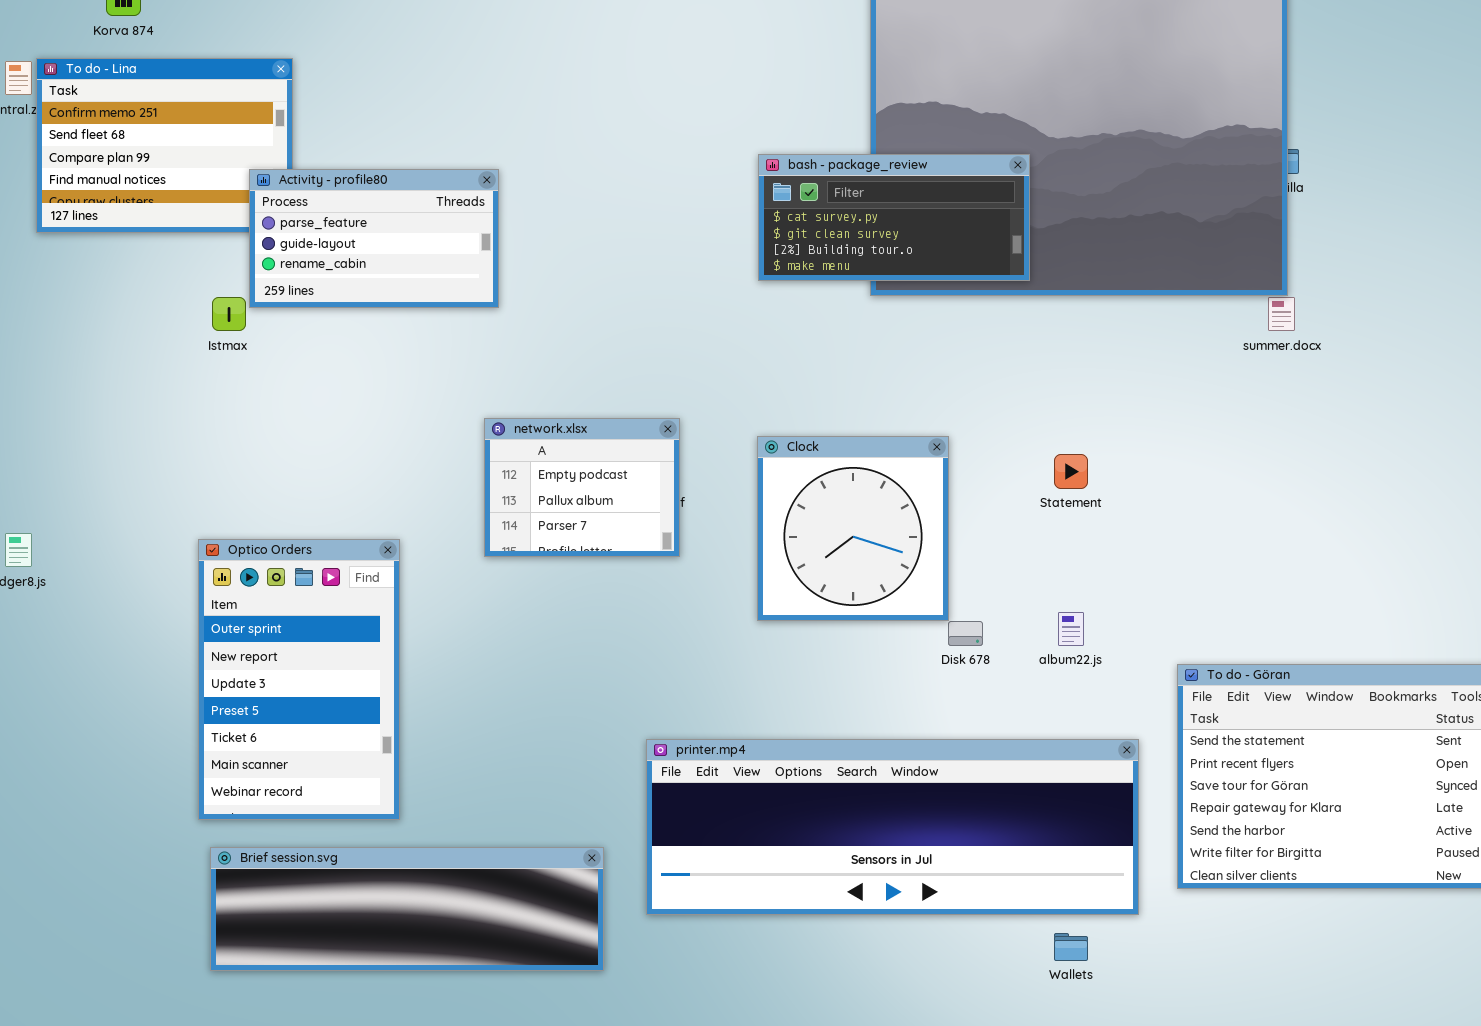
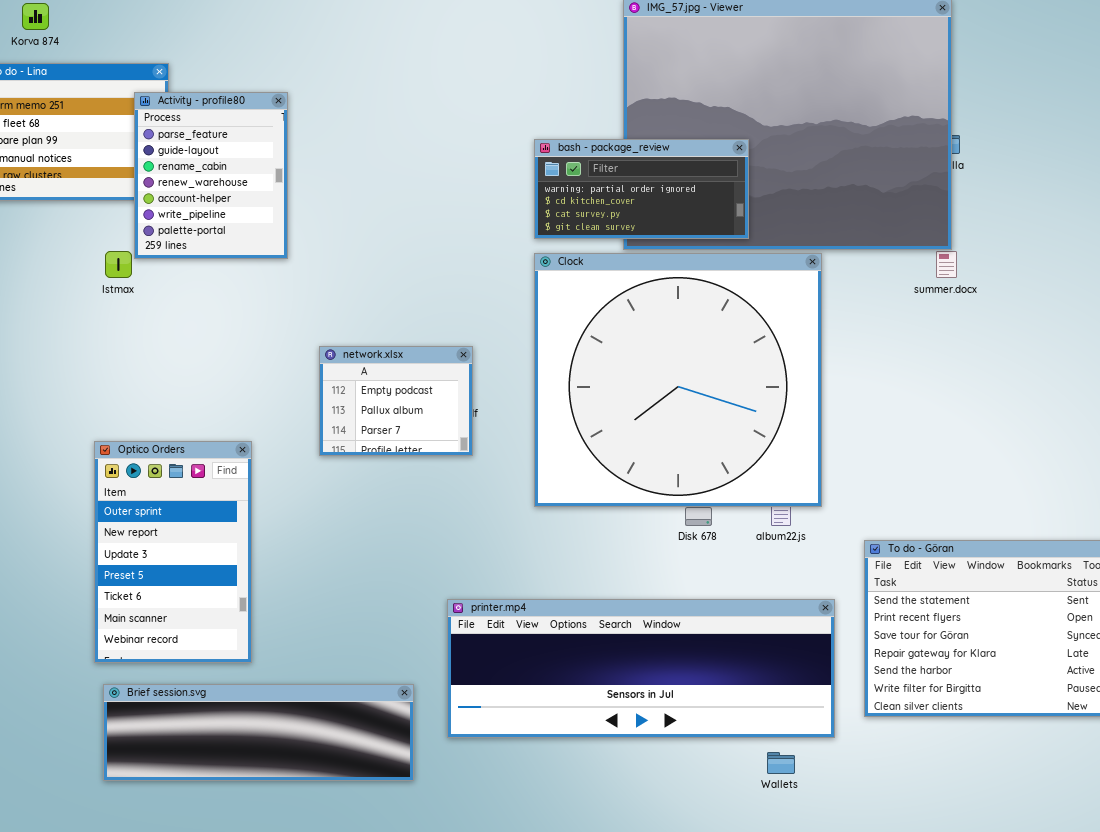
bash - package_review: [758,154,1030,281] -> [534,139,749,239], scrolled up 2 rows
Activity - profile80: [249,169,499,308] -> [134,92,288,259], resized
Clock: [757,436,949,621] -> [534,253,822,507], resized

